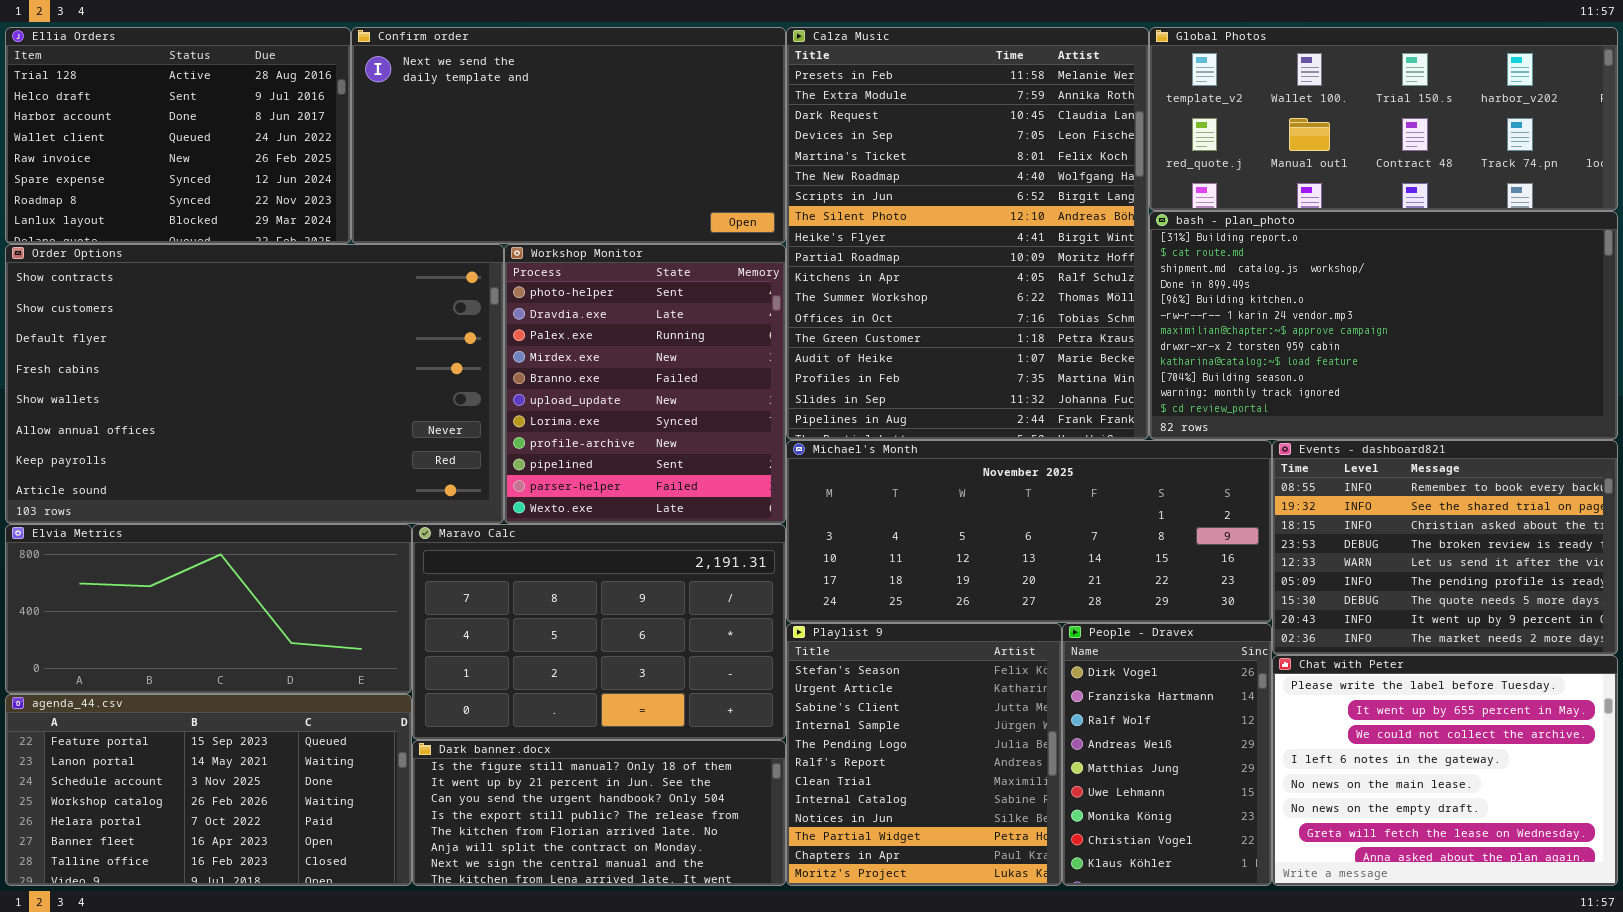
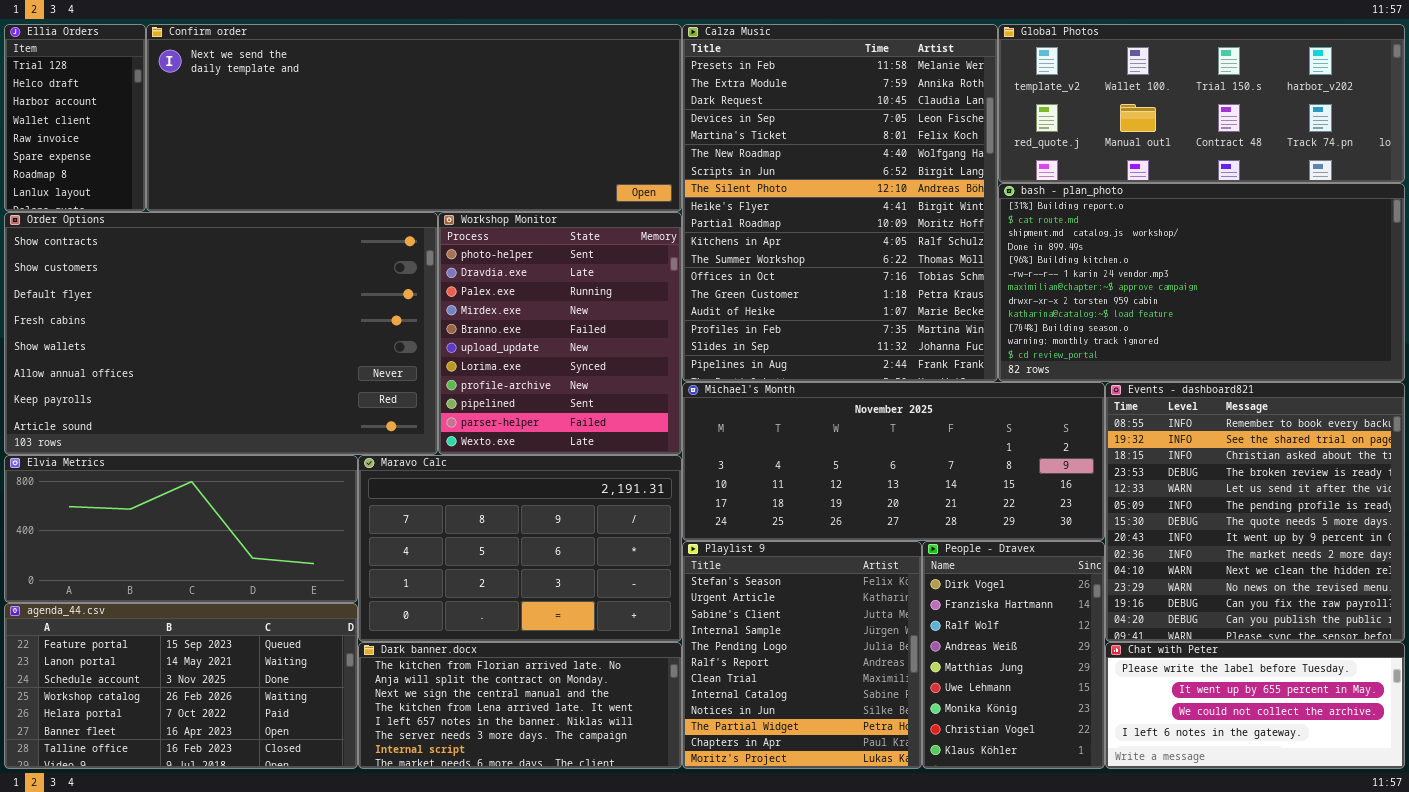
Ellia Orders: [5,27,351,244] -> [4,24,146,212], resized
Confirm order: [351,27,786,244] -> [146,24,682,212], resized
Events - dashboard821: [1272,440,1618,655] -> [1105,382,1405,642], resized
Chat with Peter: [1272,655,1618,886] -> [1105,642,1405,769], resized
Dark banner.docx: [412,740,786,886] -> [358,642,682,769], scrolled down 4 rows

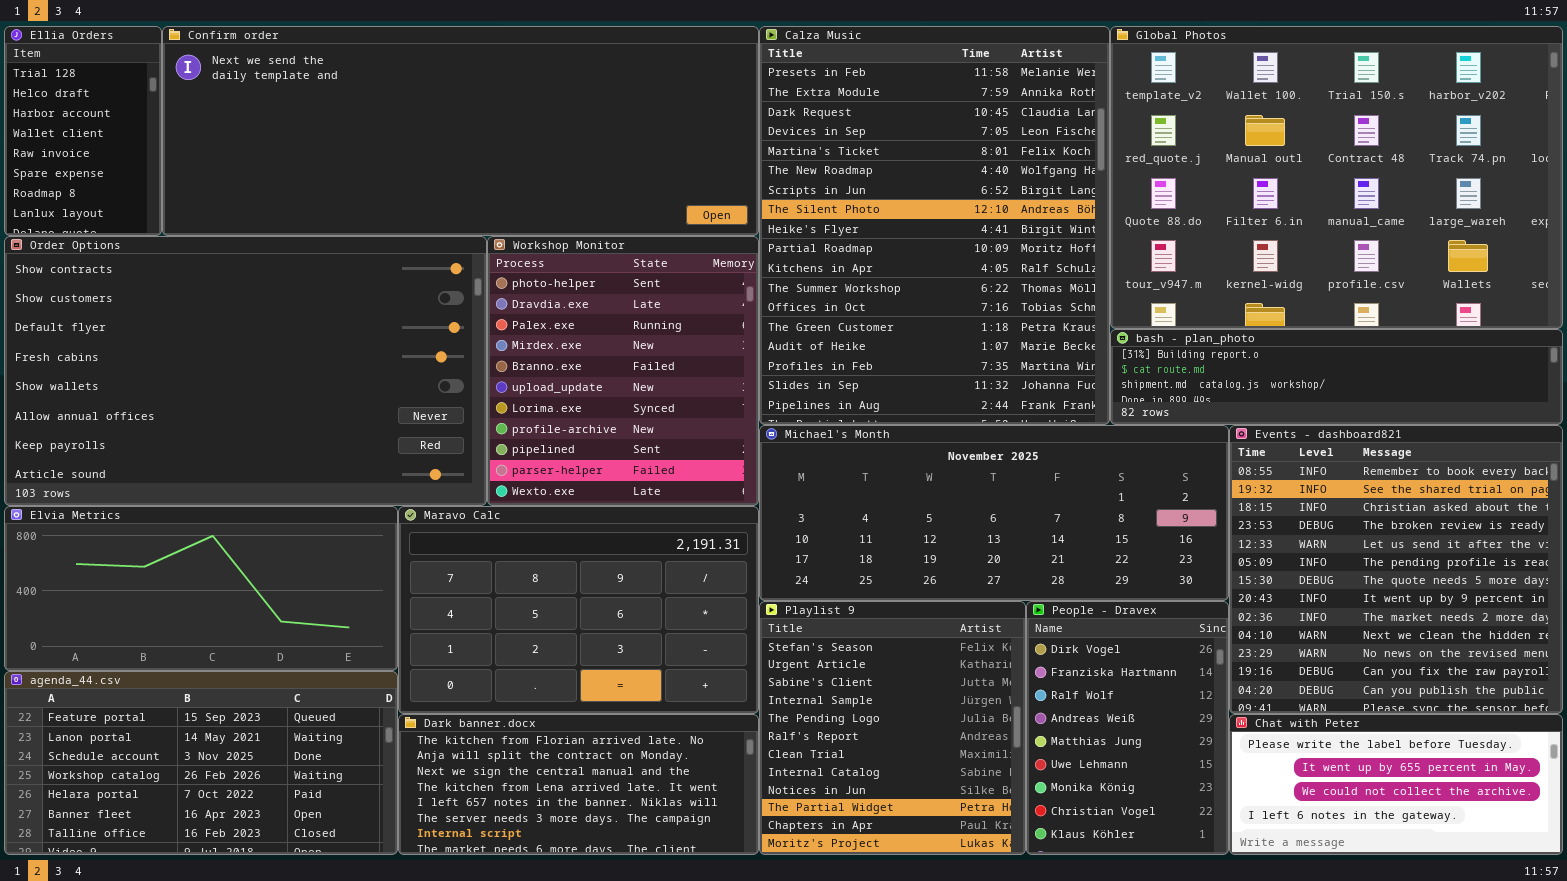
Global Photos: [998,24,1405,183] -> [1110,26,1563,329], resized
bash - plan_photo: [998,183,1405,382] -> [1110,329,1563,425], resized

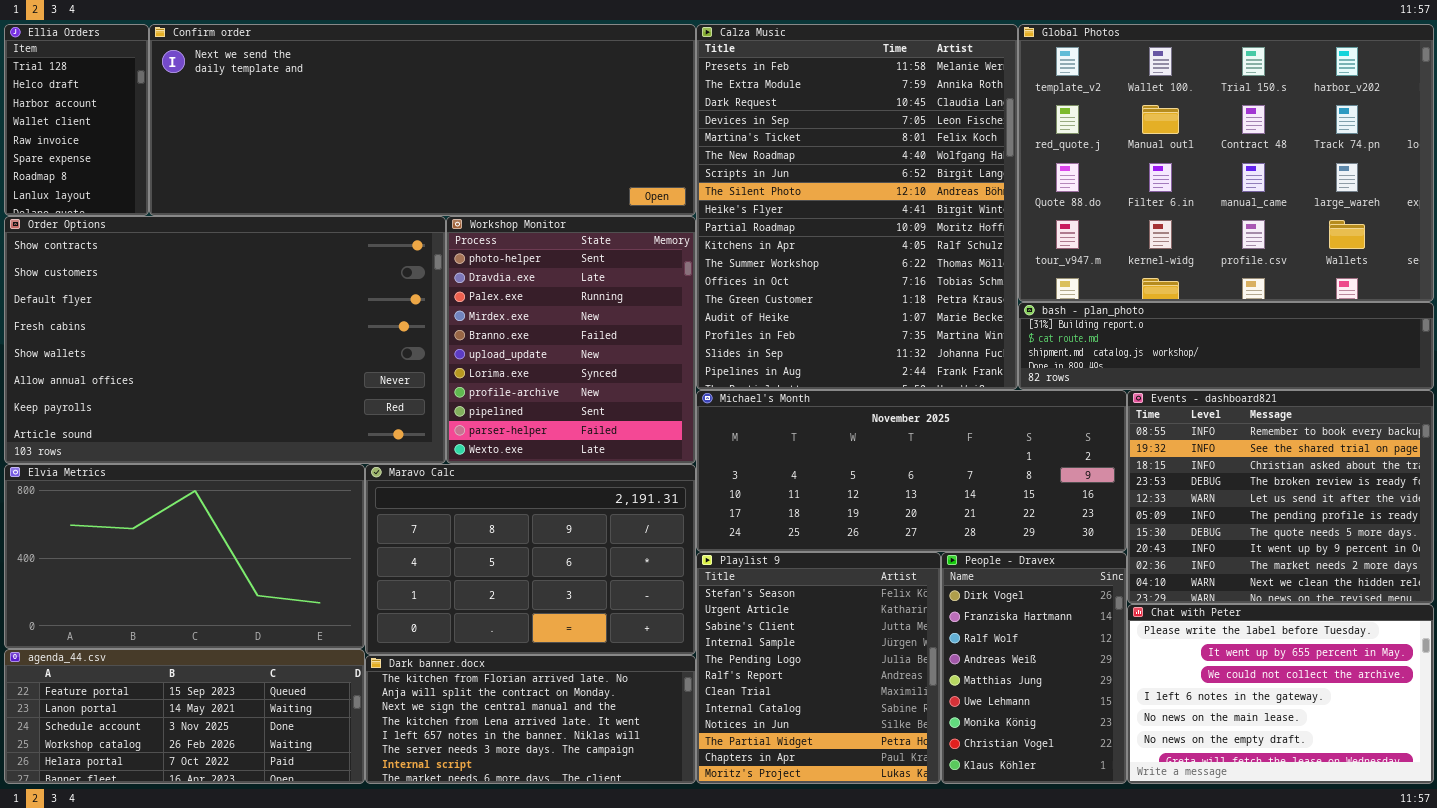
Events - dashboard821: [1229,425,1563,714] -> [1127,390,1434,604], resized
Elvia Metrics: [4,506,398,671] -> [4,464,365,649], resized
agenda_44.csv: [4,671,398,855] -> [4,649,365,784], resized
Chat with Peter: [1229,714,1563,855] -> [1127,604,1434,784], resized

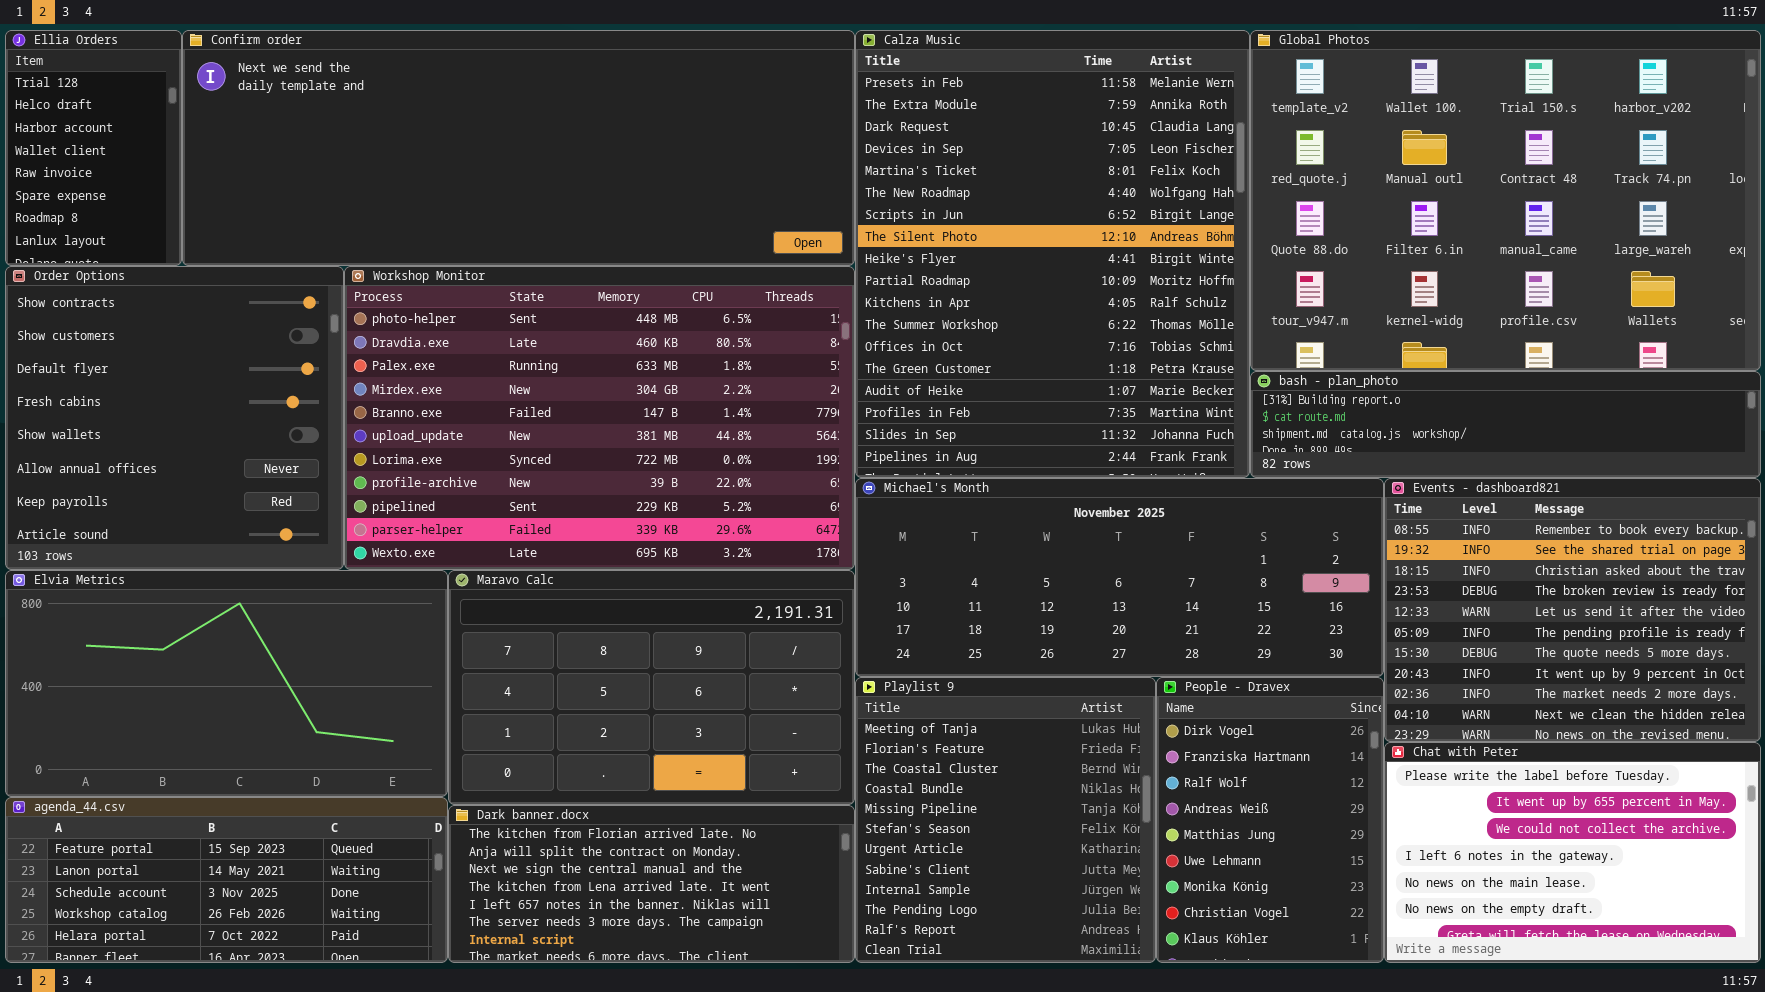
Order Options: [4,216,446,464] -> [5,266,344,570], resized
Workshop Monitor: [446,216,696,464] -> [344,266,855,570], resized
Playlist 9: [696,552,941,784] -> [855,677,1156,963], scrolled up 5 rows

